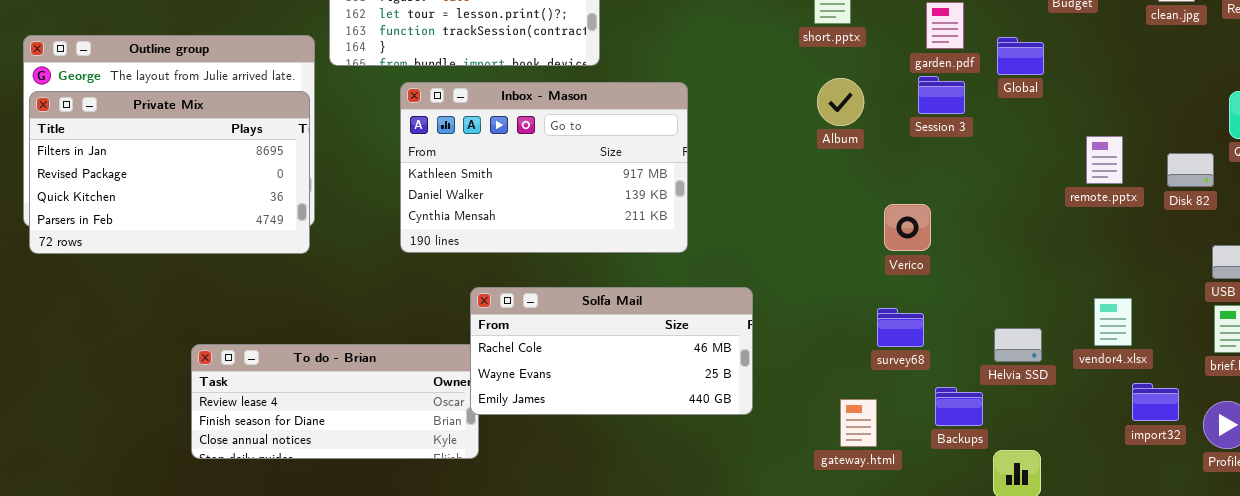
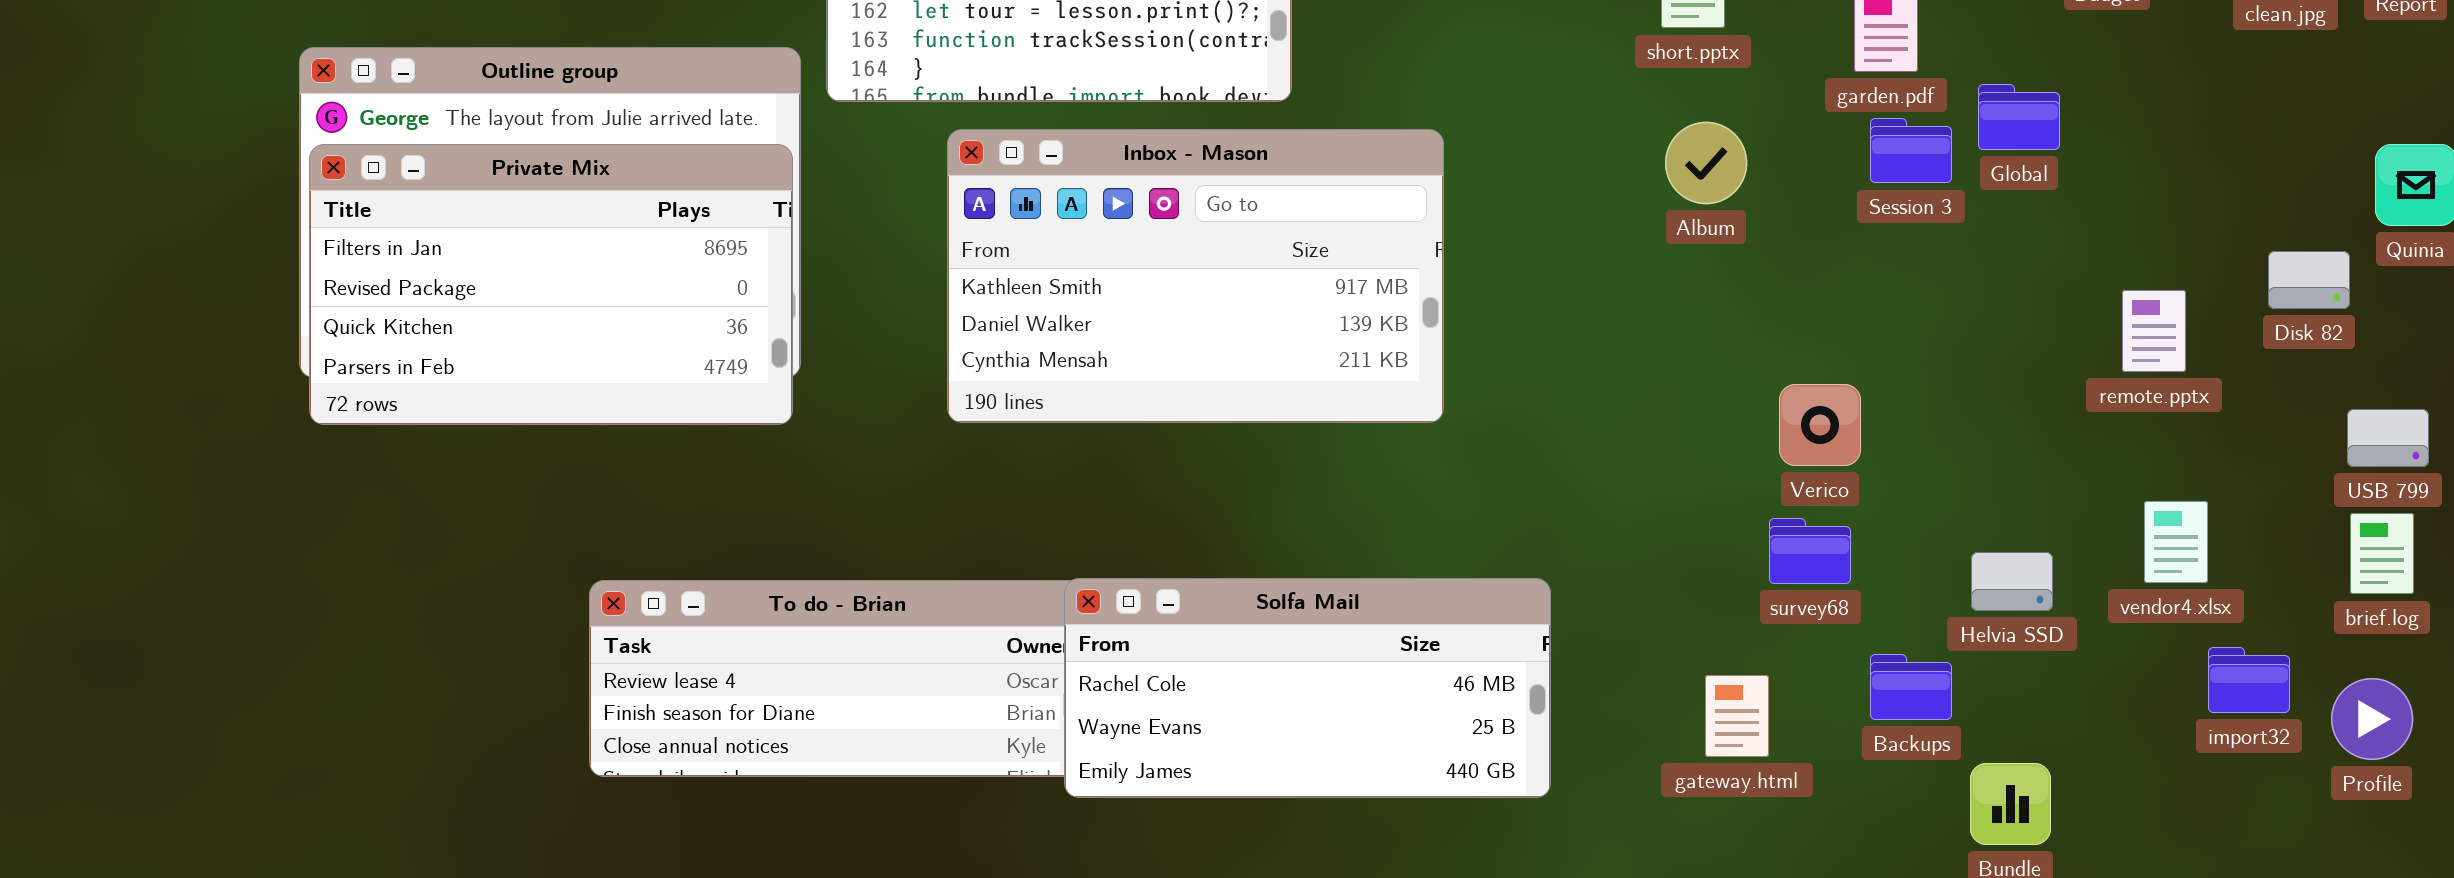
Global: [997,37,1044,75] -> [1978,84,2060,150], moved
Session 3: [918,76,965,114] -> [1870,118,1952,183], moved
remote.pptx: [1086,136,1123,184] -> [2122,290,2186,372], moved
Verico: [884,204,931,251] -> [1779,384,1861,466], moved
Solfa Mail: [470,287,753,415] -> [1064,578,1551,798], moved

